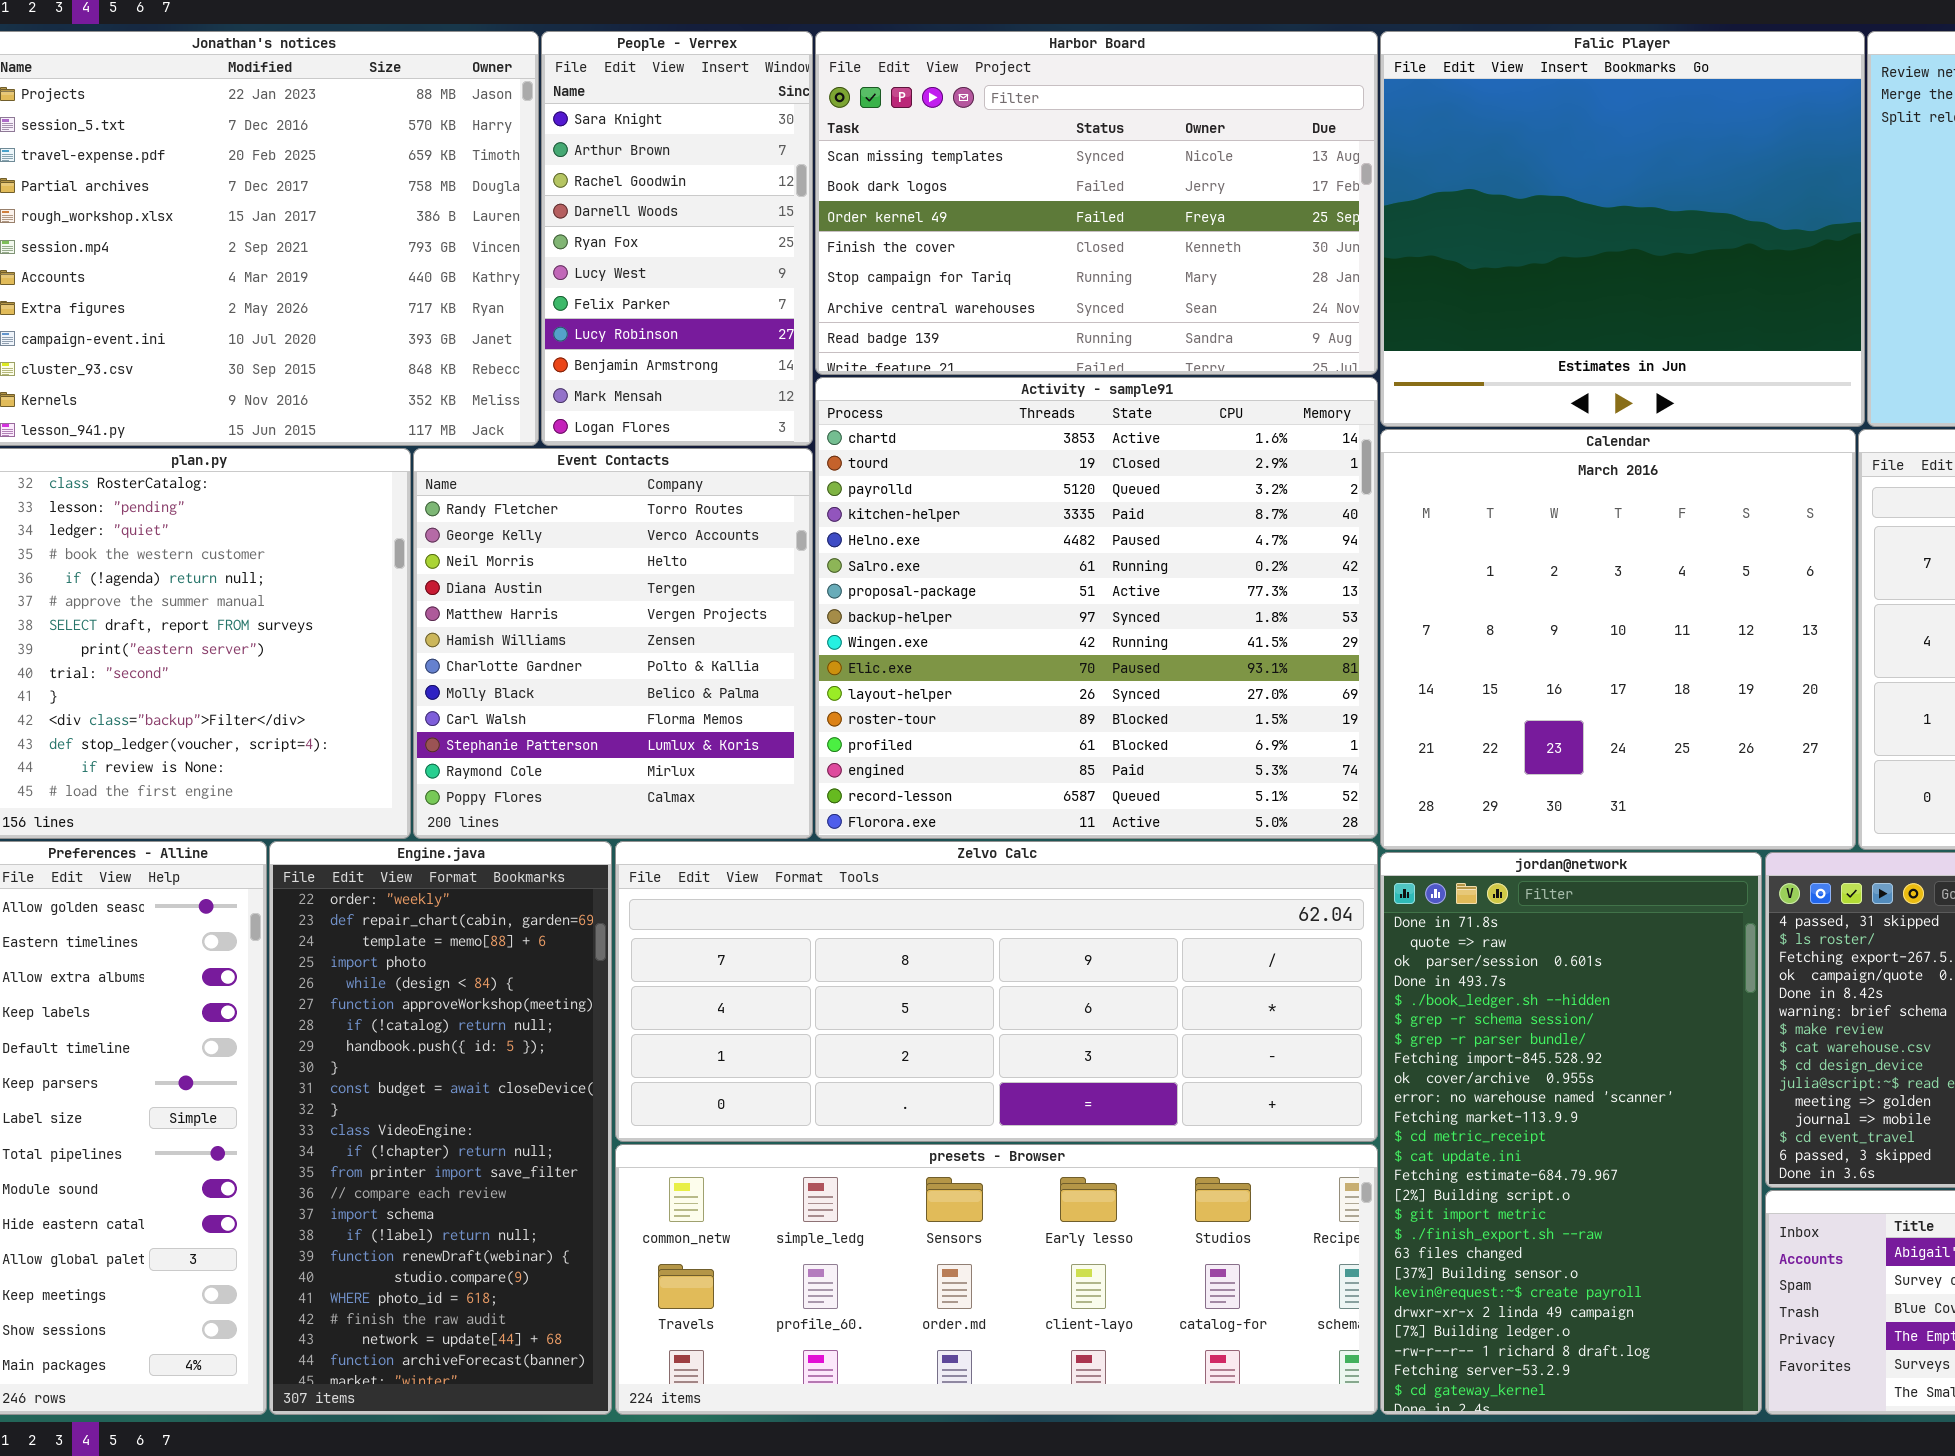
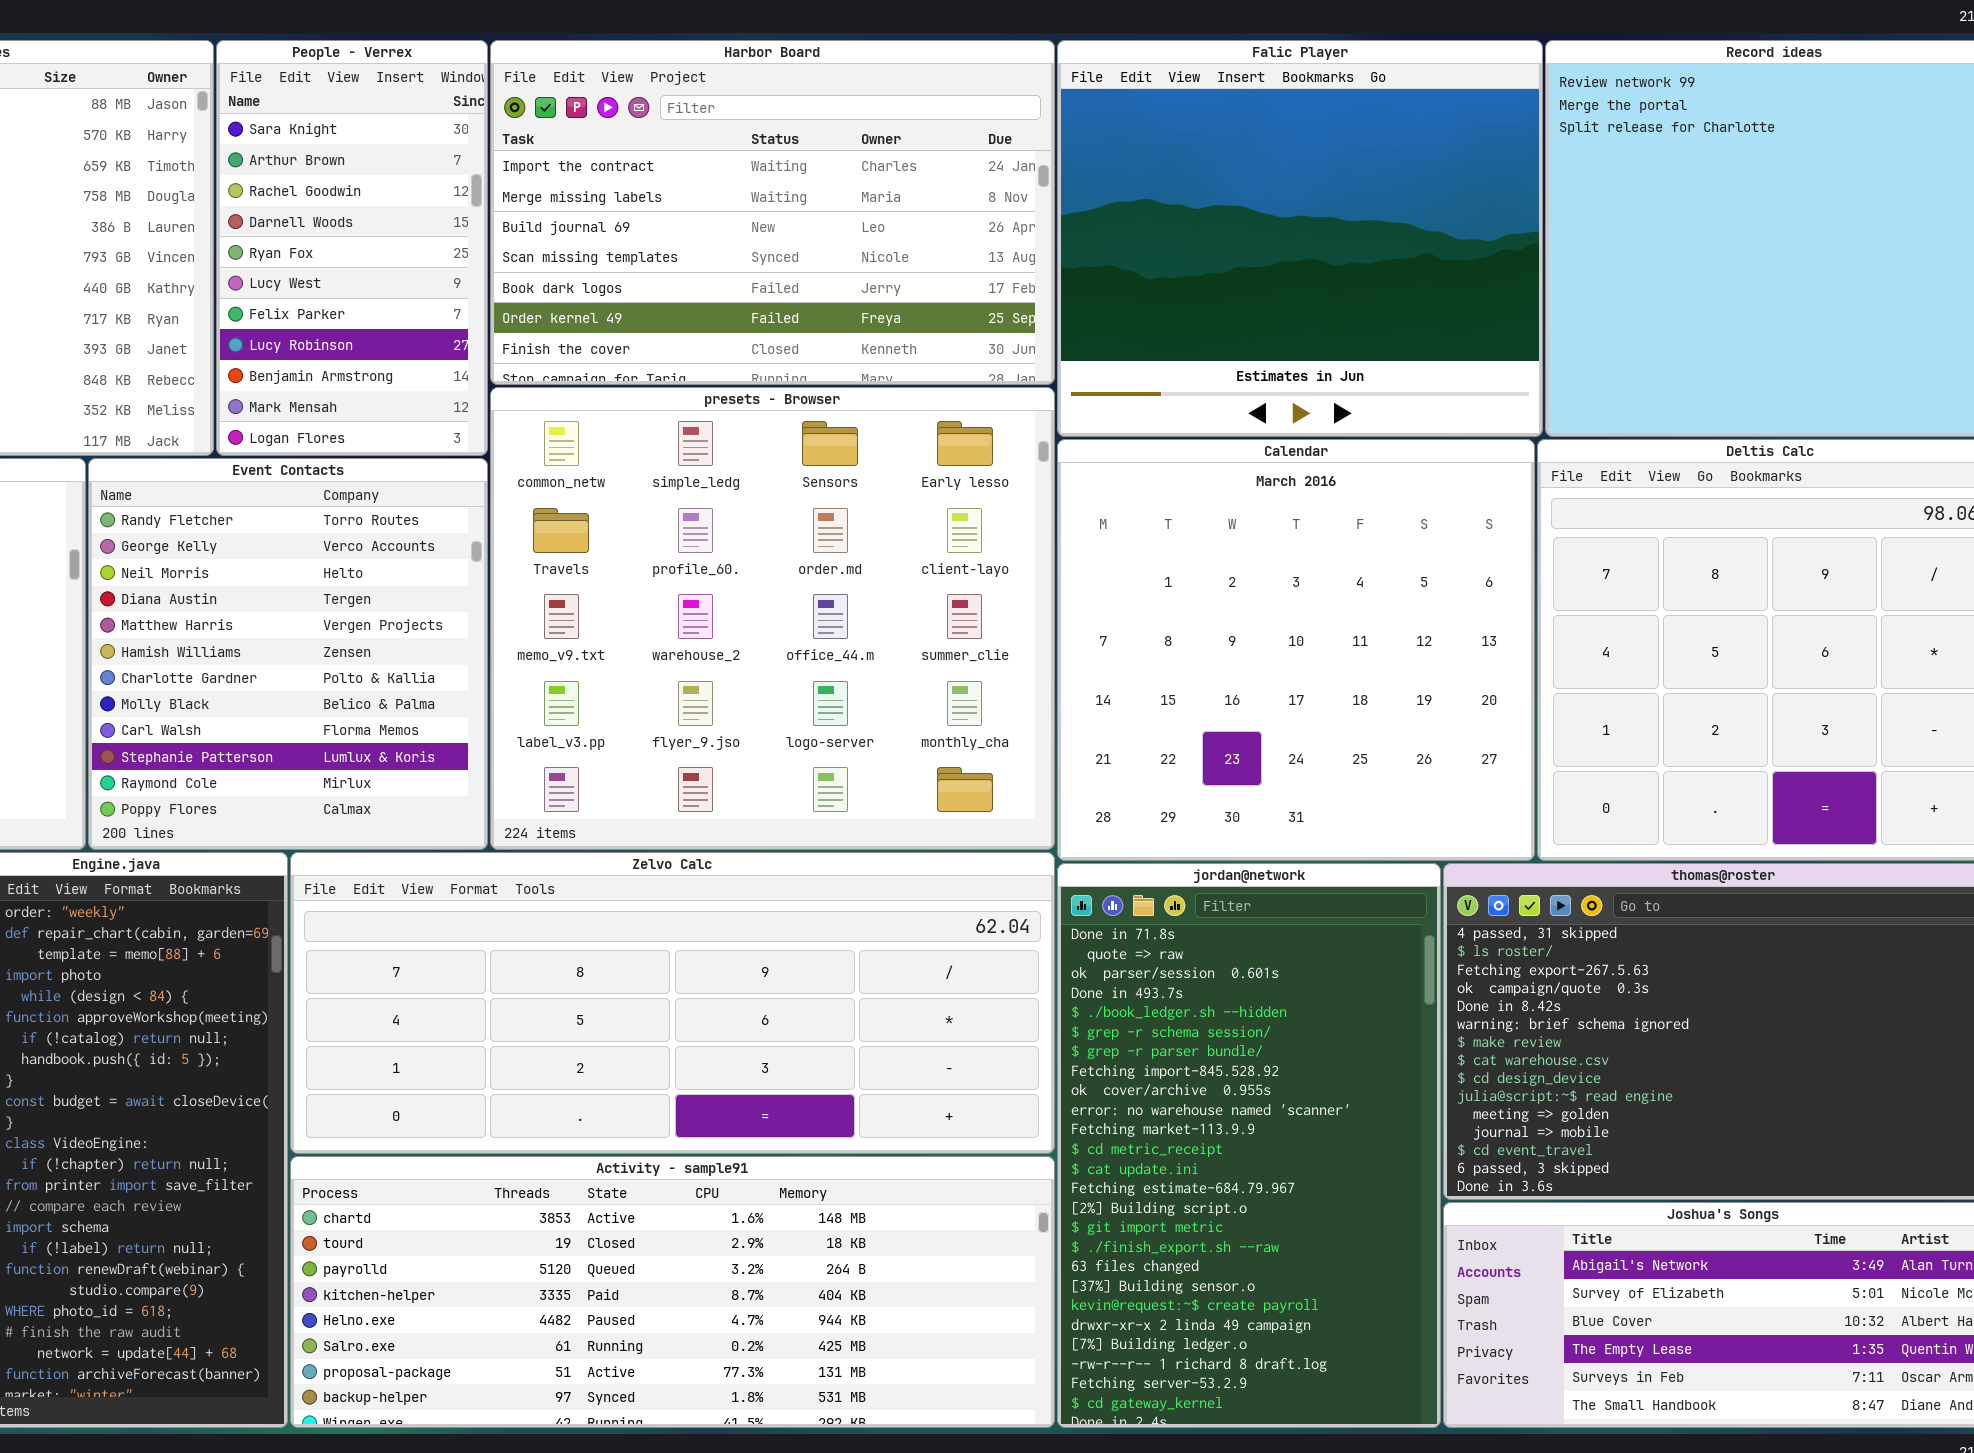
Harbor Board: [815,31,1378,375] -> [490,40,1055,385], scrolled up 3 rows
Activity - sample91: [815,377,1378,839] -> [290,1156,1055,1428], moved, resized
presets - Browser: [615,1144,1378,1415] -> [490,387,1055,850], moved, resized

